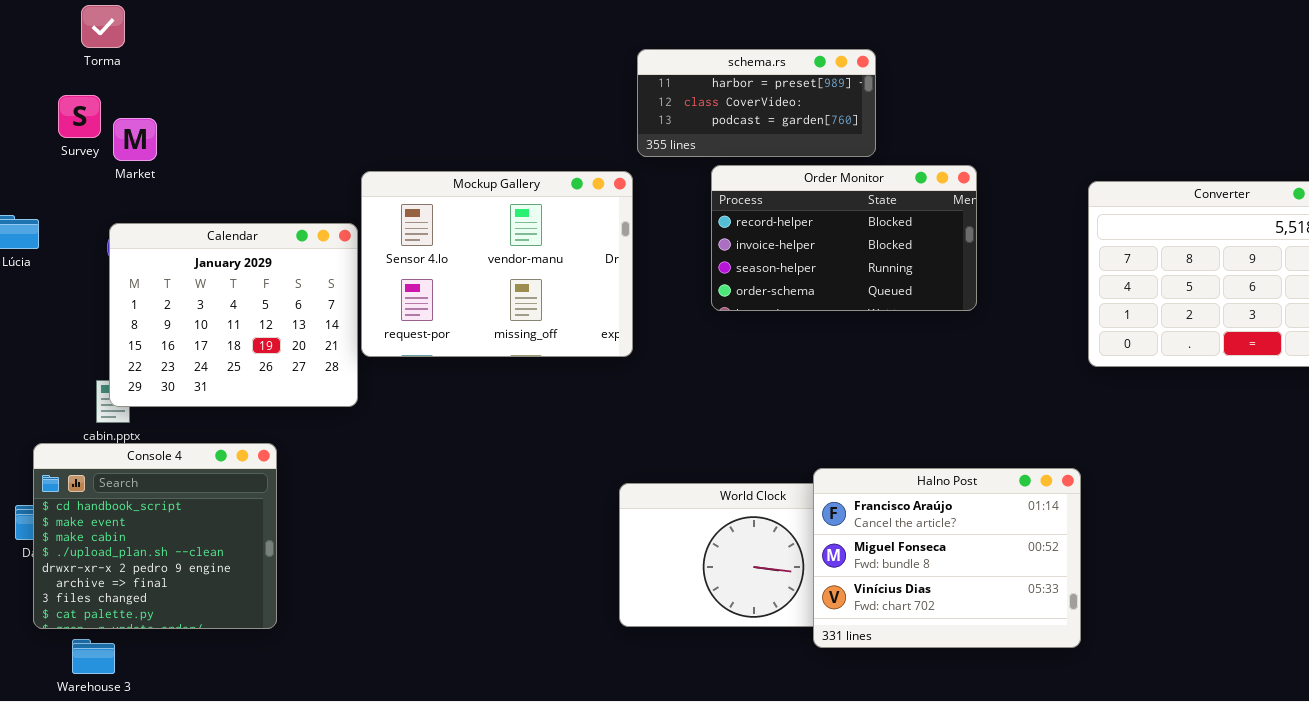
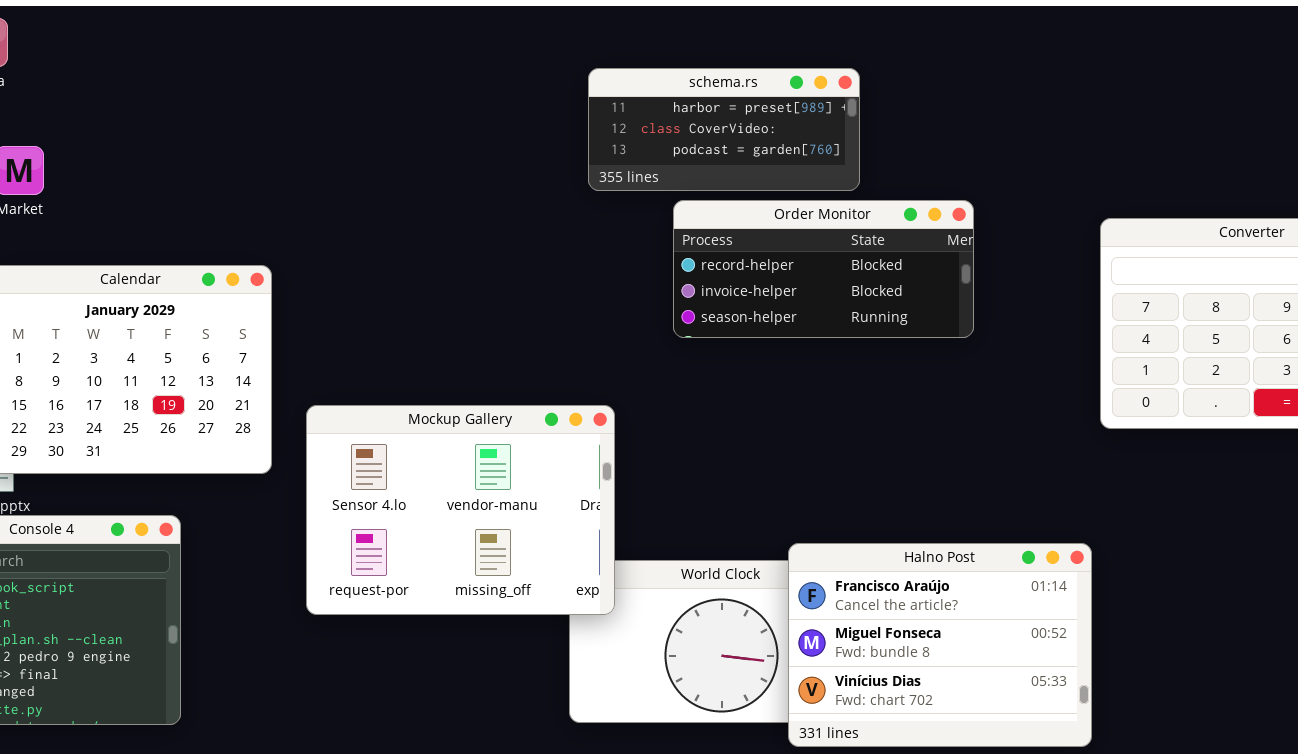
Order Monitor: [711,165,977,311] -> [673,200,974,338], resized
Mockup Gallery: [361,171,633,357] -> [306,405,615,615], moved

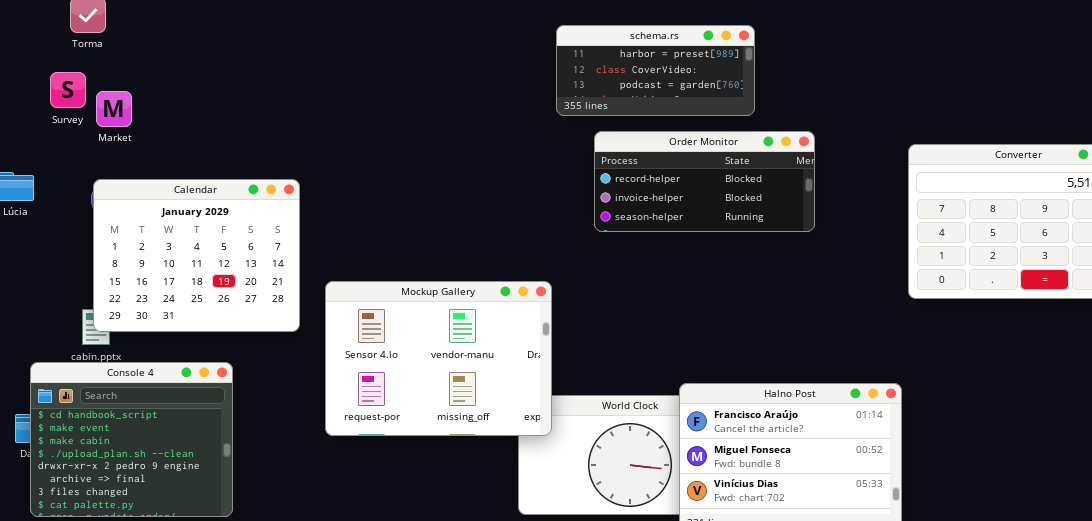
schema.rs: [588,68,860,191] -> [556,25,755,116], moved

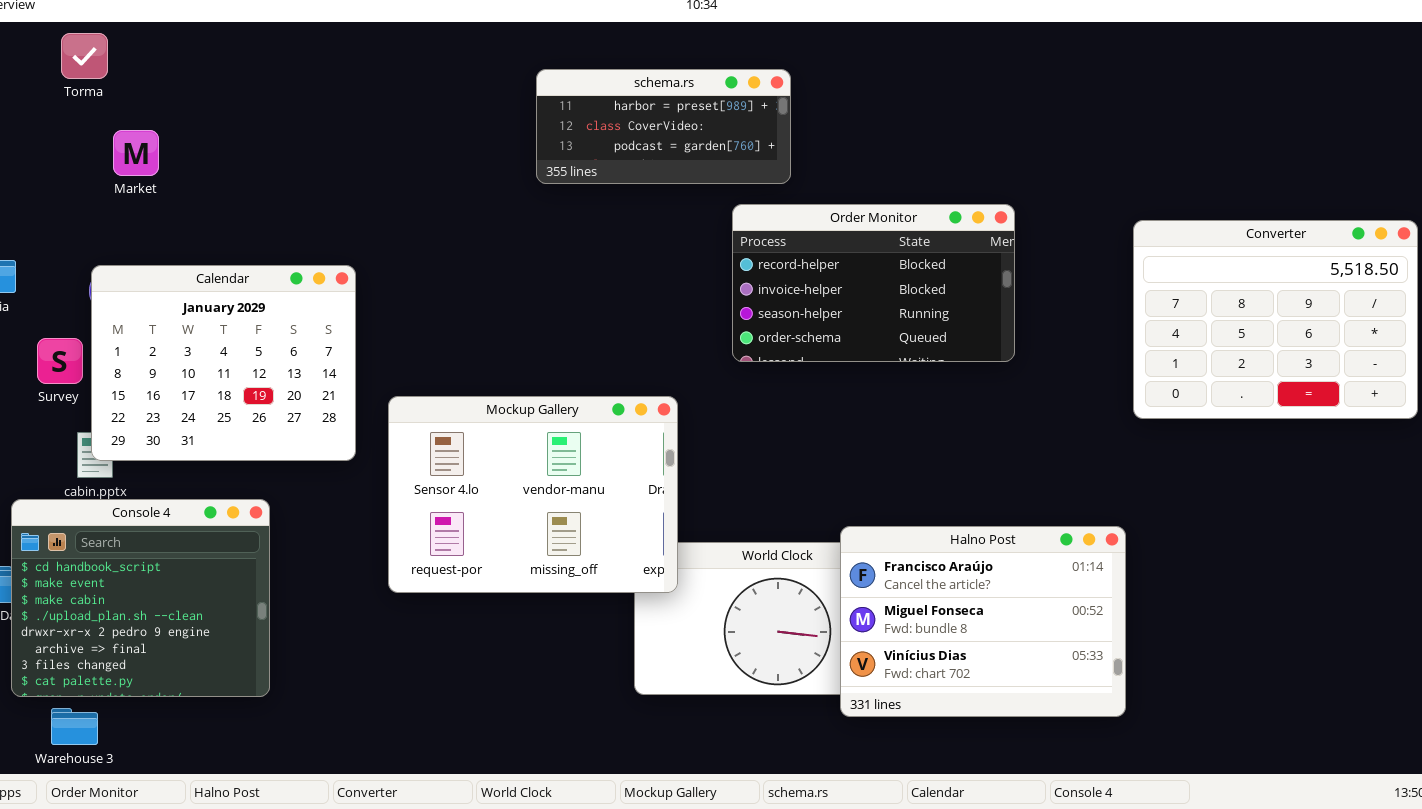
schema.rs: [556,25,755,116] -> [536,69,791,184], moved
Survey: [50,72,86,108] -> [37,338,83,384], moved
Market: [96,91,132,127] -> [113,130,159,176], moved
Order Monitor: [594,131,815,232] -> [732,204,1015,362], resized

